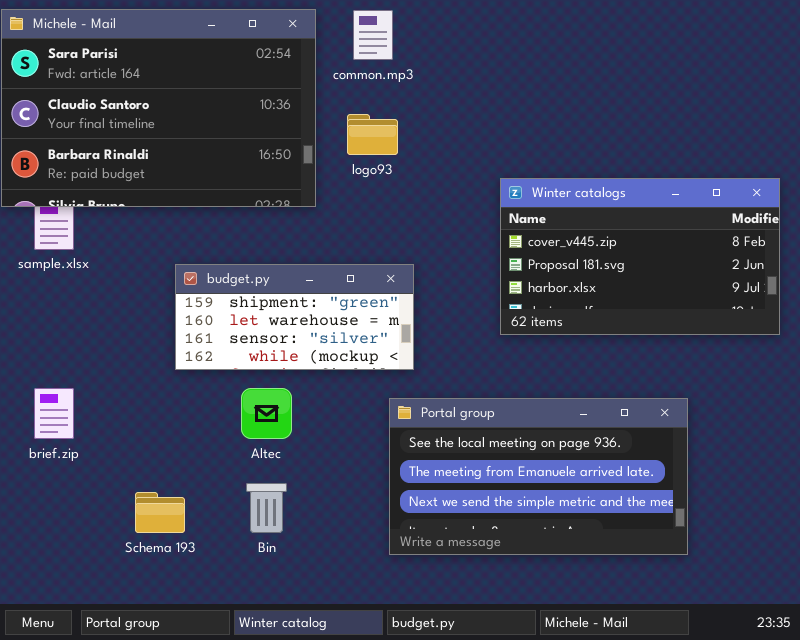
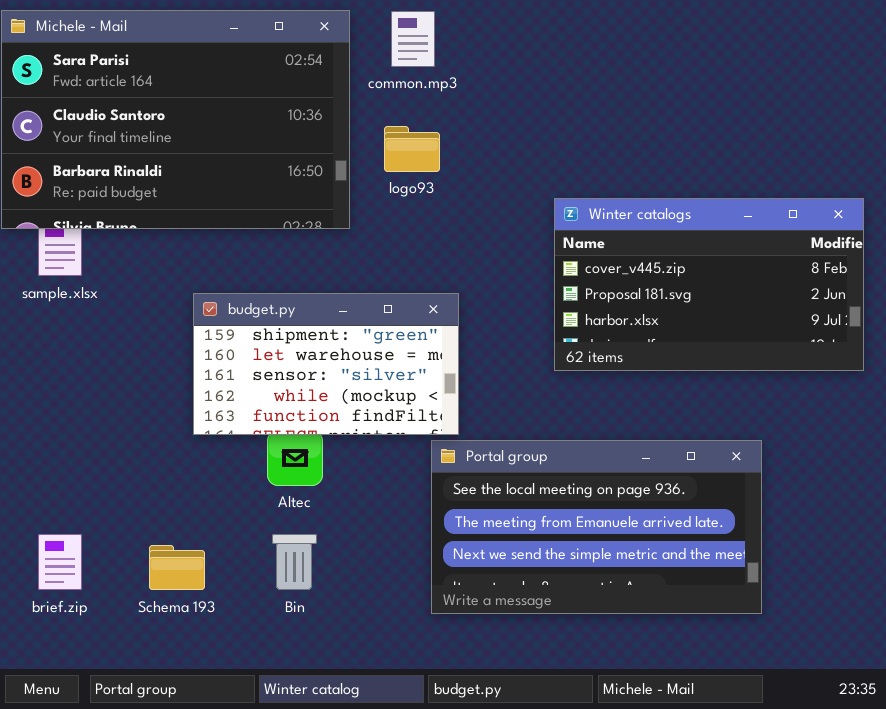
budget.py: [175,264,414,370] -> [193,293,459,435], resized
brief.zip: [34,388,74,439] -> [38,534,82,590], moved

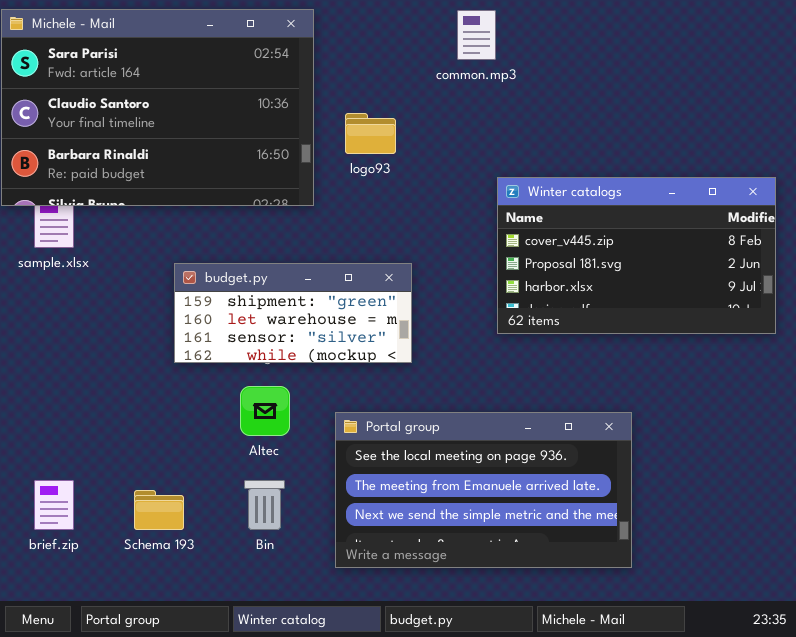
common.mp3: [391,11,435,67] -> [457,10,496,60], moved
budget.py: [193,293,459,435] -> [174,263,412,363], resized
Portal group: [431,440,762,614] -> [335,412,632,568], moved

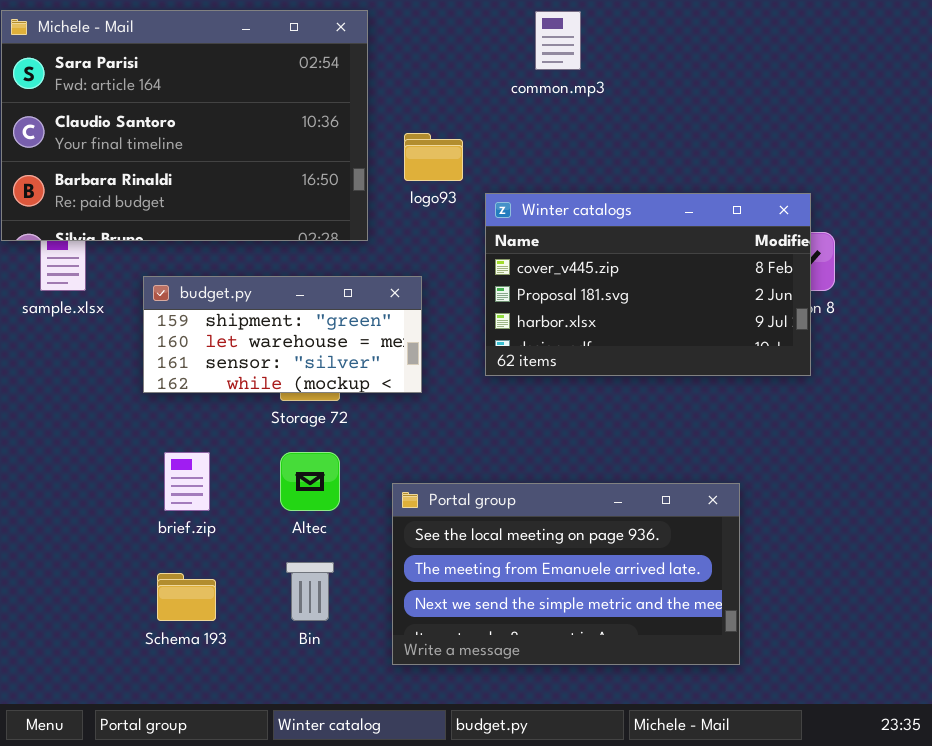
Winter catalogs: [497,177,776,334] -> [485,193,811,376], moved
budget.py: [174,263,412,363] -> [143,276,422,393], moved
brief.zip: [34,480,74,530] -> [164,452,210,511], moved

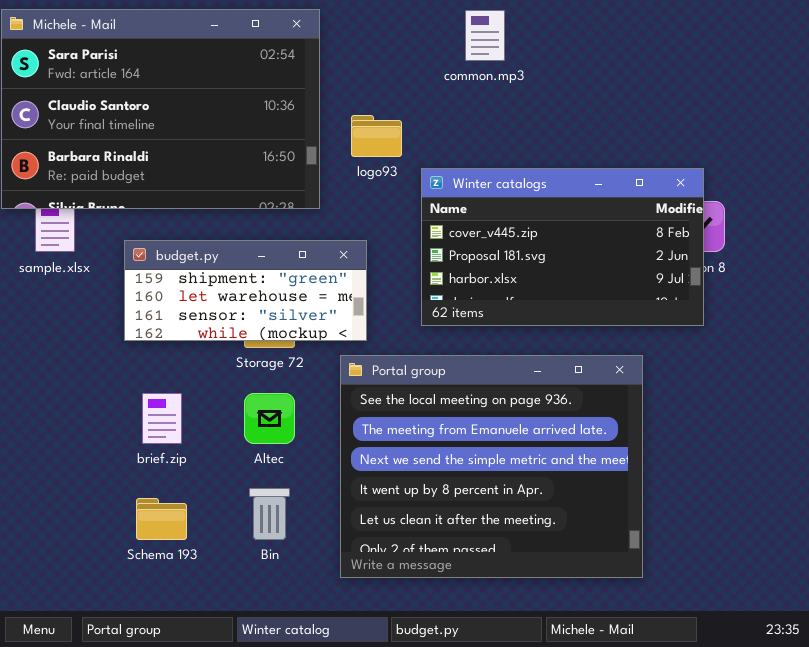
Portal group: [392,483,740,665] -> [340,355,643,578], resized

